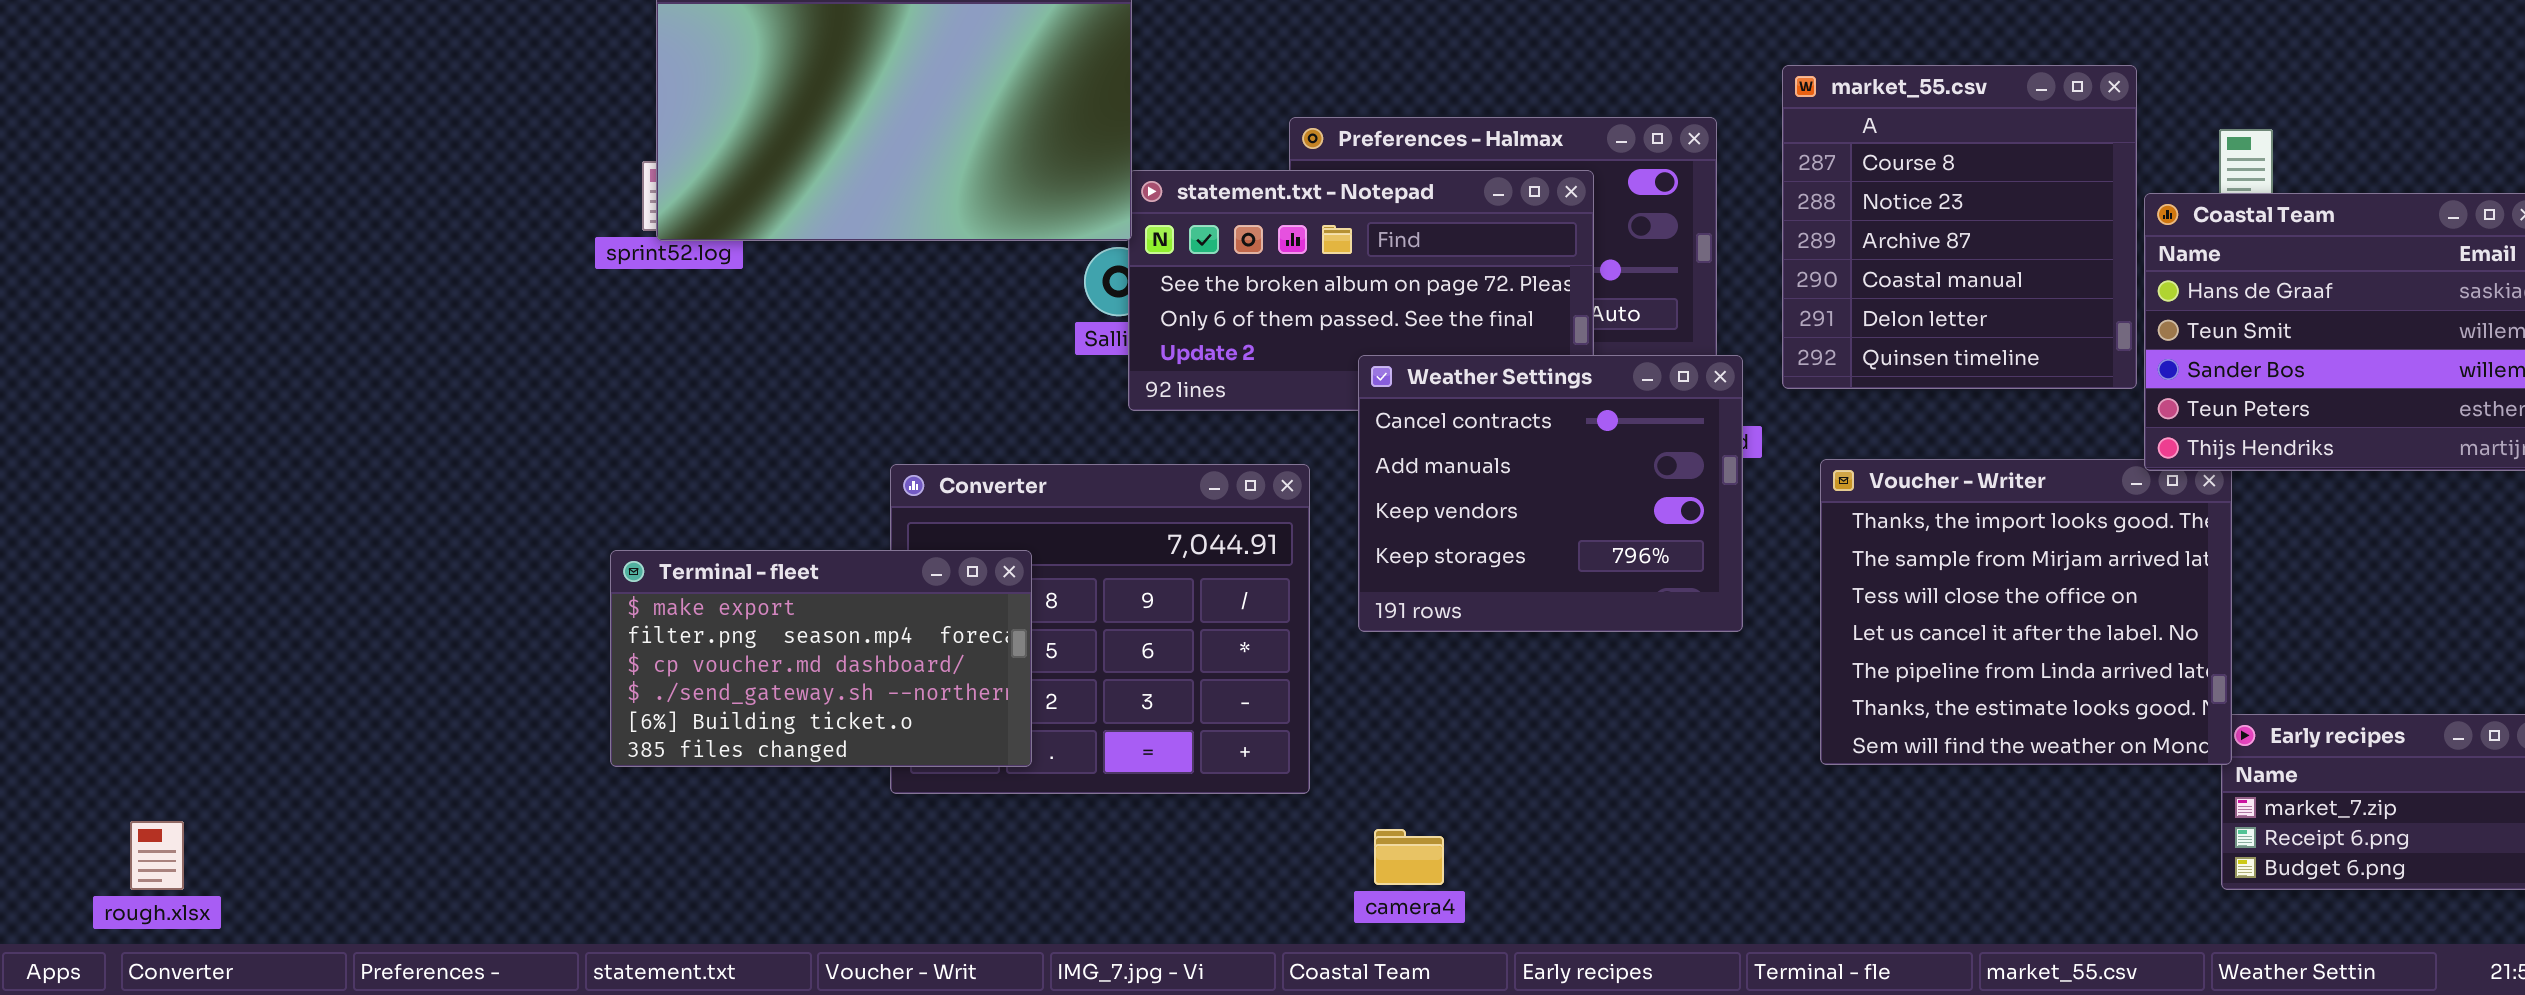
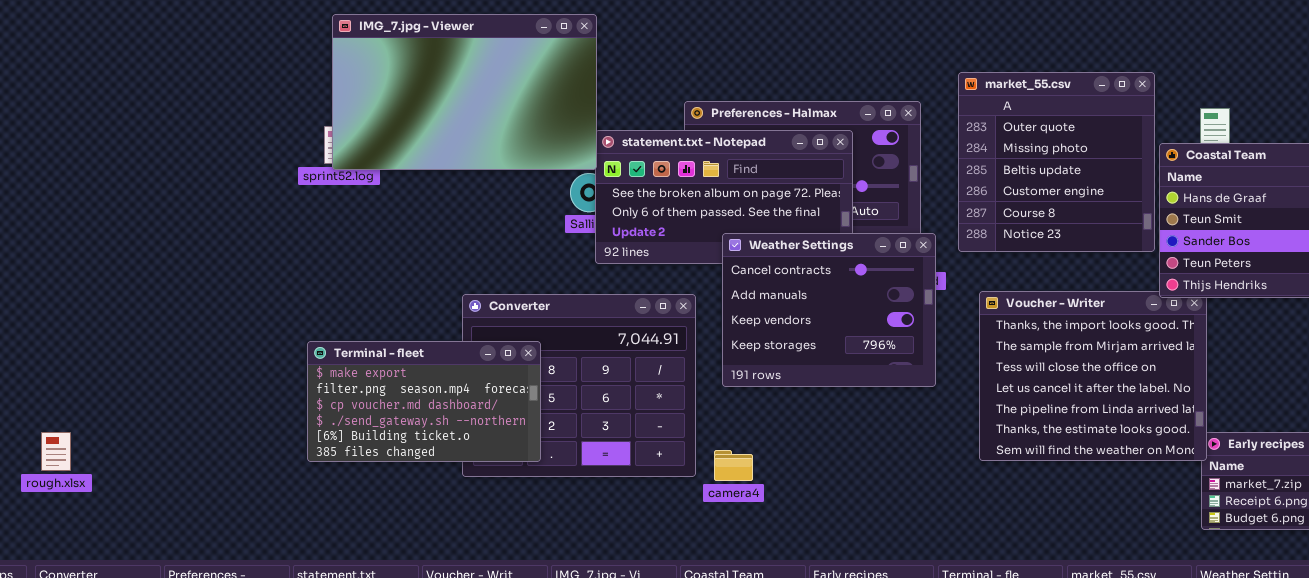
market_55.csv: [1782,65,2137,389] -> [958,72,1155,252], scrolled up 4 rows
rough.xlsx: [130,821,184,890] -> [41,432,71,471], moved
camera4: [1374,829,1444,885] -> [714,450,753,481], moved

